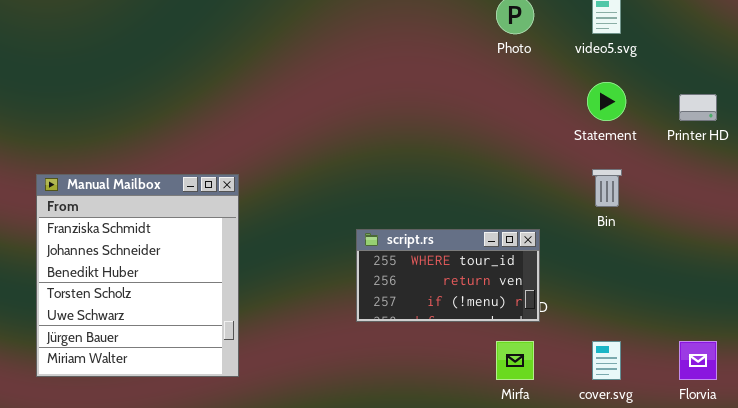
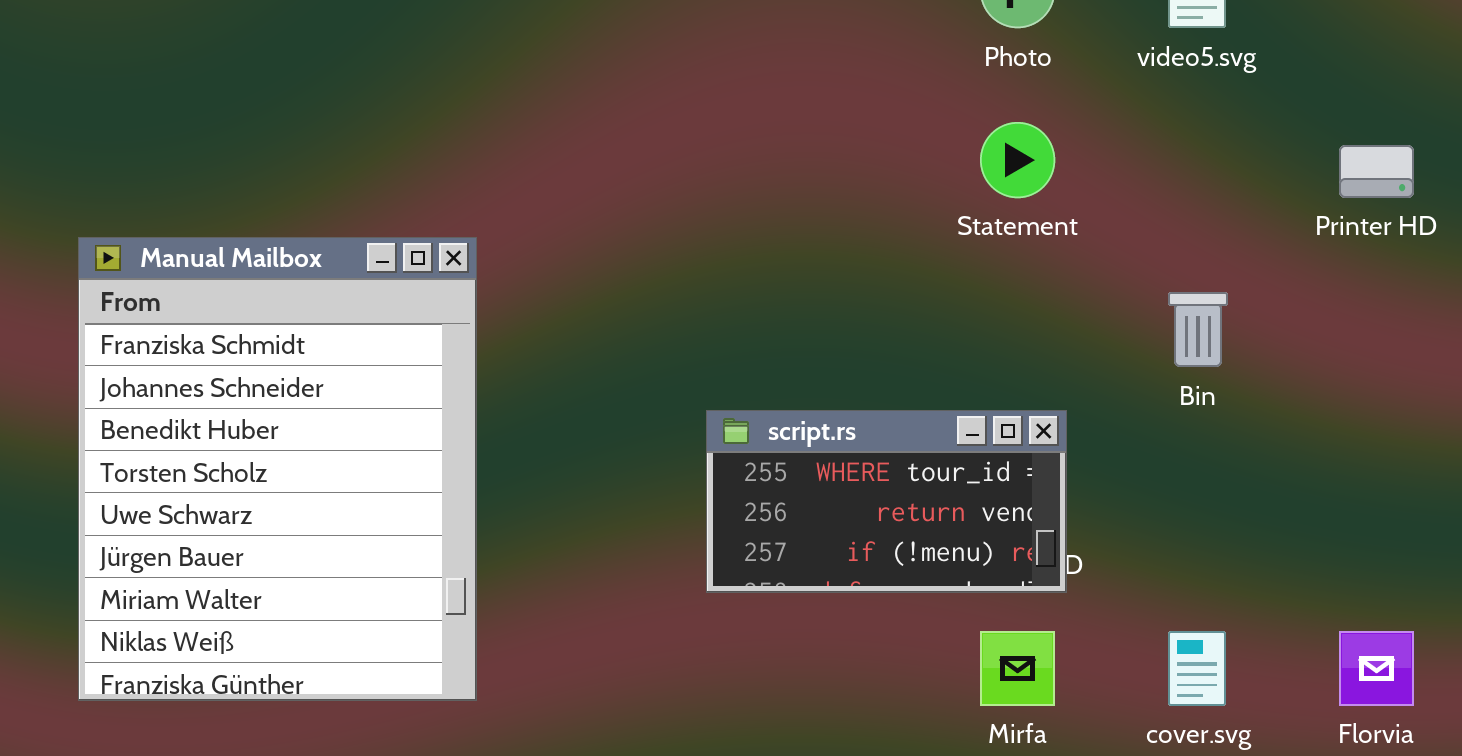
Statement: [587,82,626,121] -> [980,122,1055,198], moved
Manual Mailbox: [36,174,239,377] -> [78,237,477,701], resized

